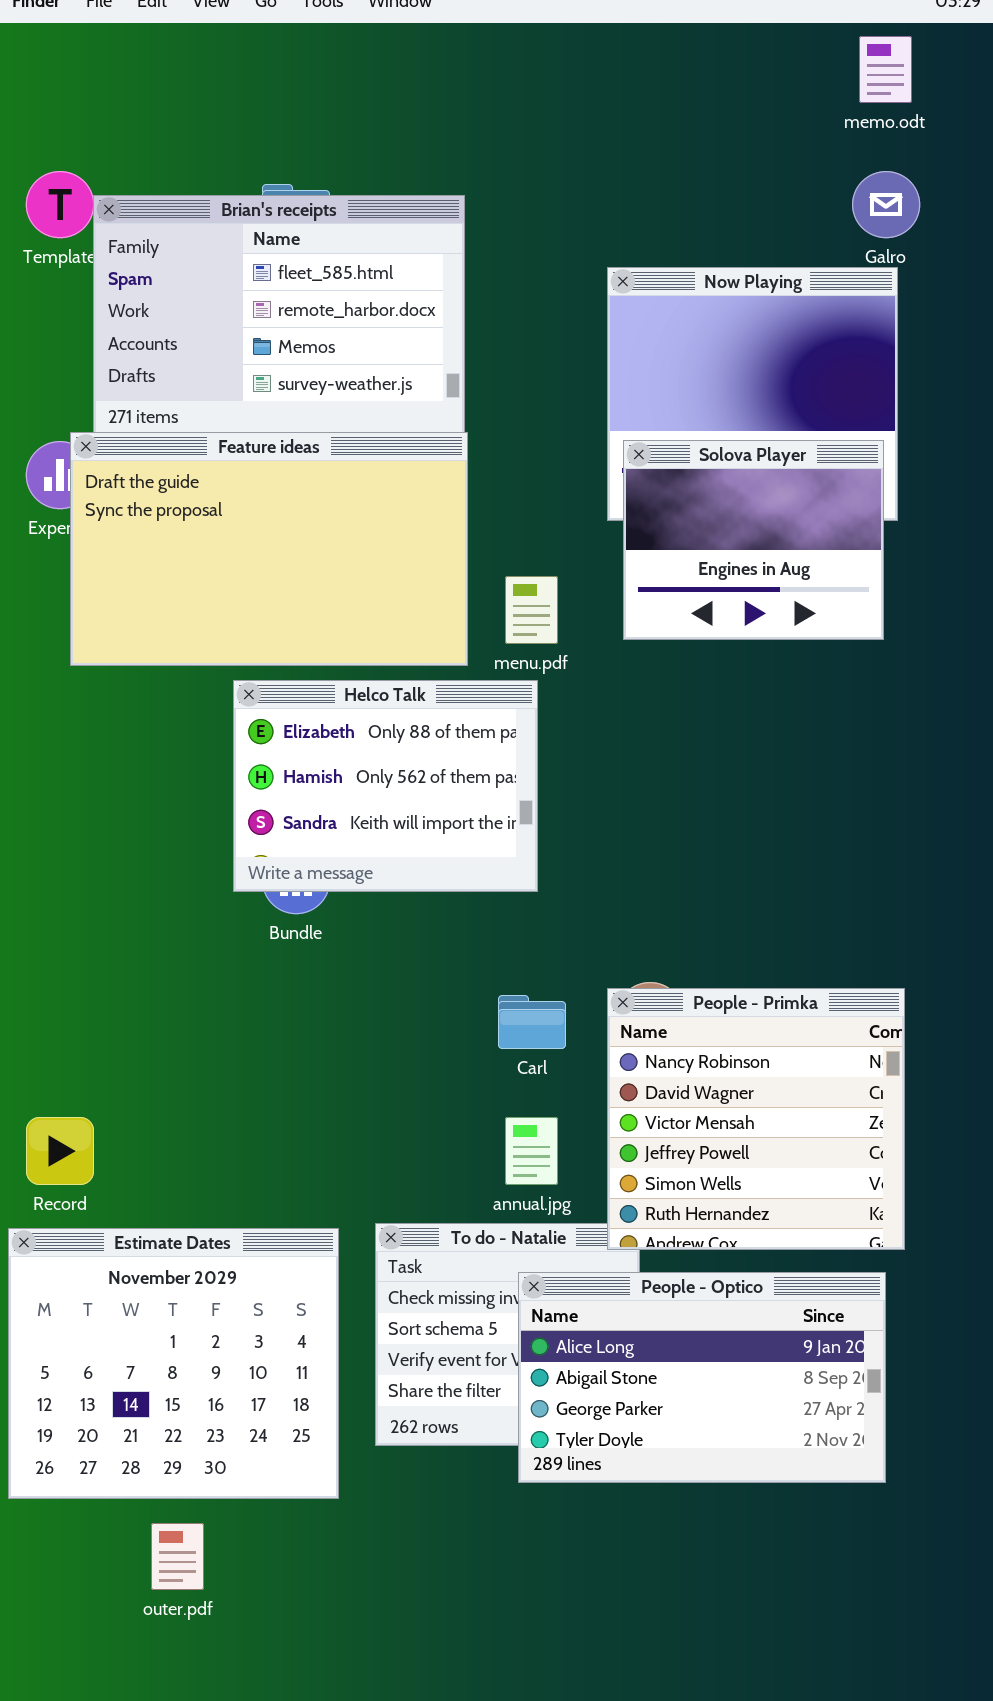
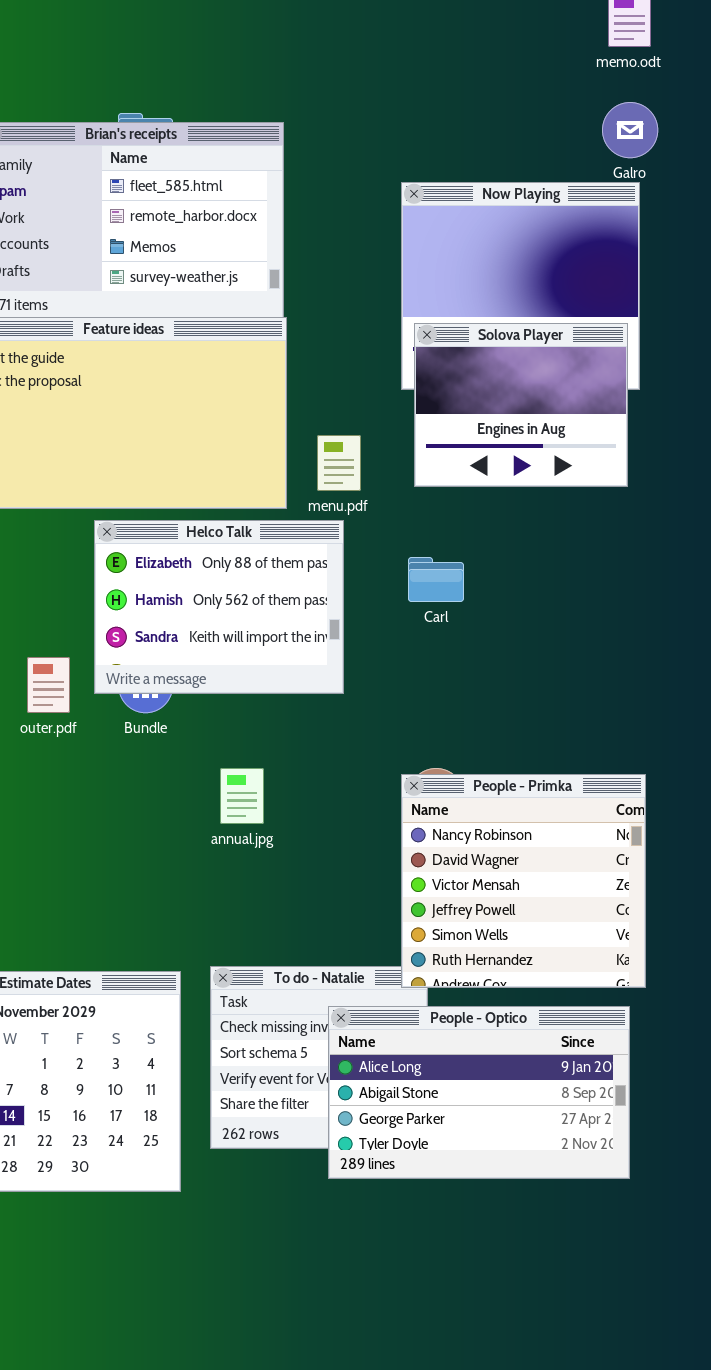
Carl: [498,995,566,1049] -> [408,557,464,602], moved
annual.jpg: [505,1117,558,1185] -> [220,768,264,824], moved
outer.pdf: [151,1523,204,1590] -> [27,657,70,713], moved

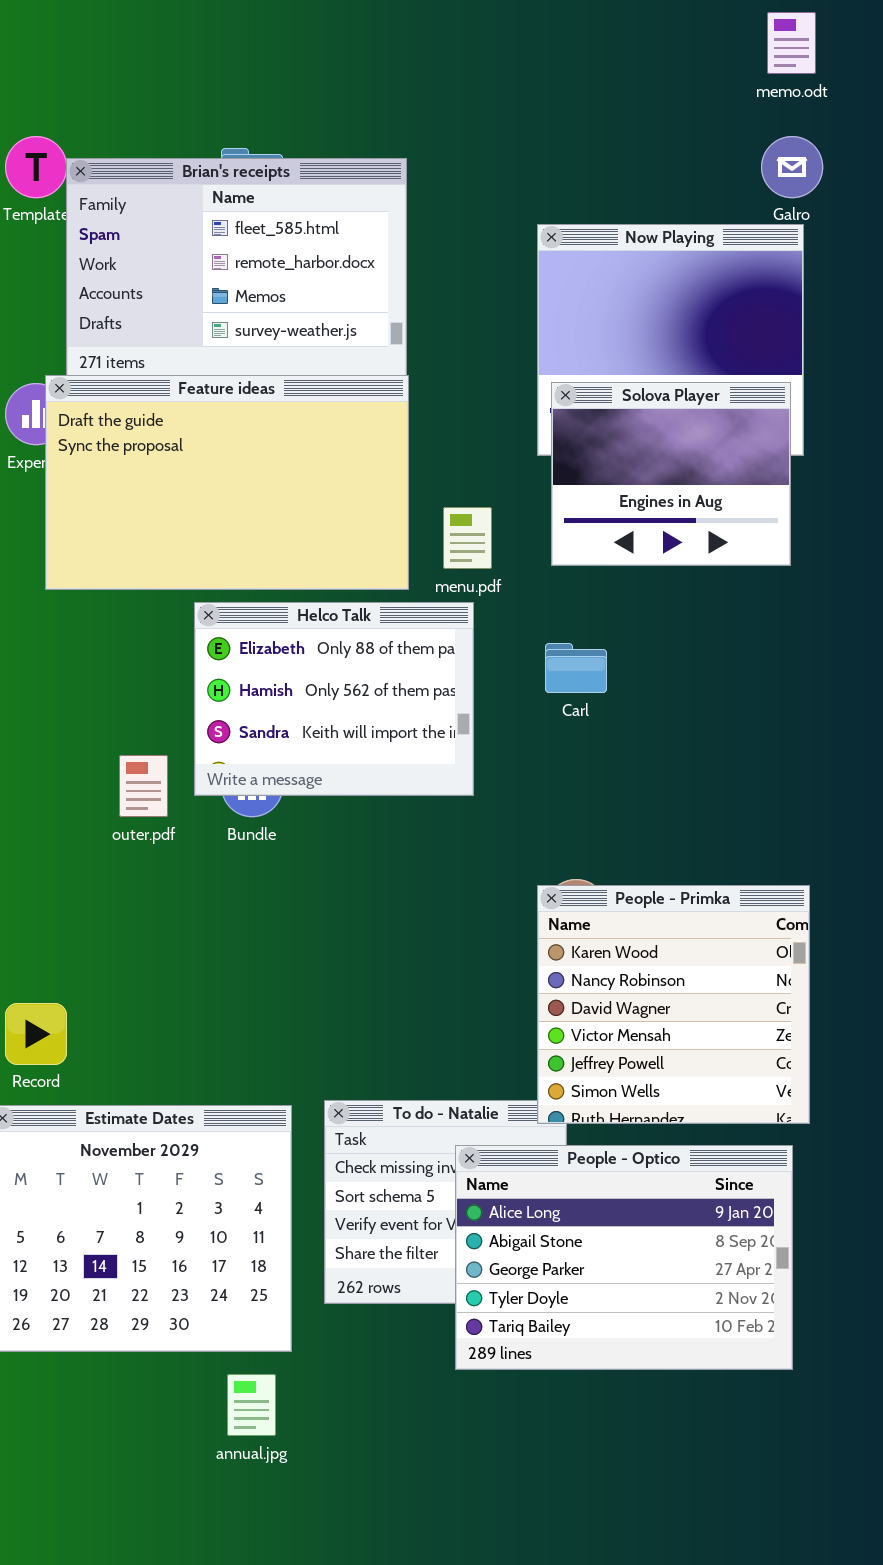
annual.jpg: [220,768,264,824] -> [227,1374,276,1436], moved
People - Primka: [401,774,646,988] -> [537,885,810,1124], scrolled up 1 row
People - Optico: [328,1006,630,1179] -> [455,1145,793,1370], resized

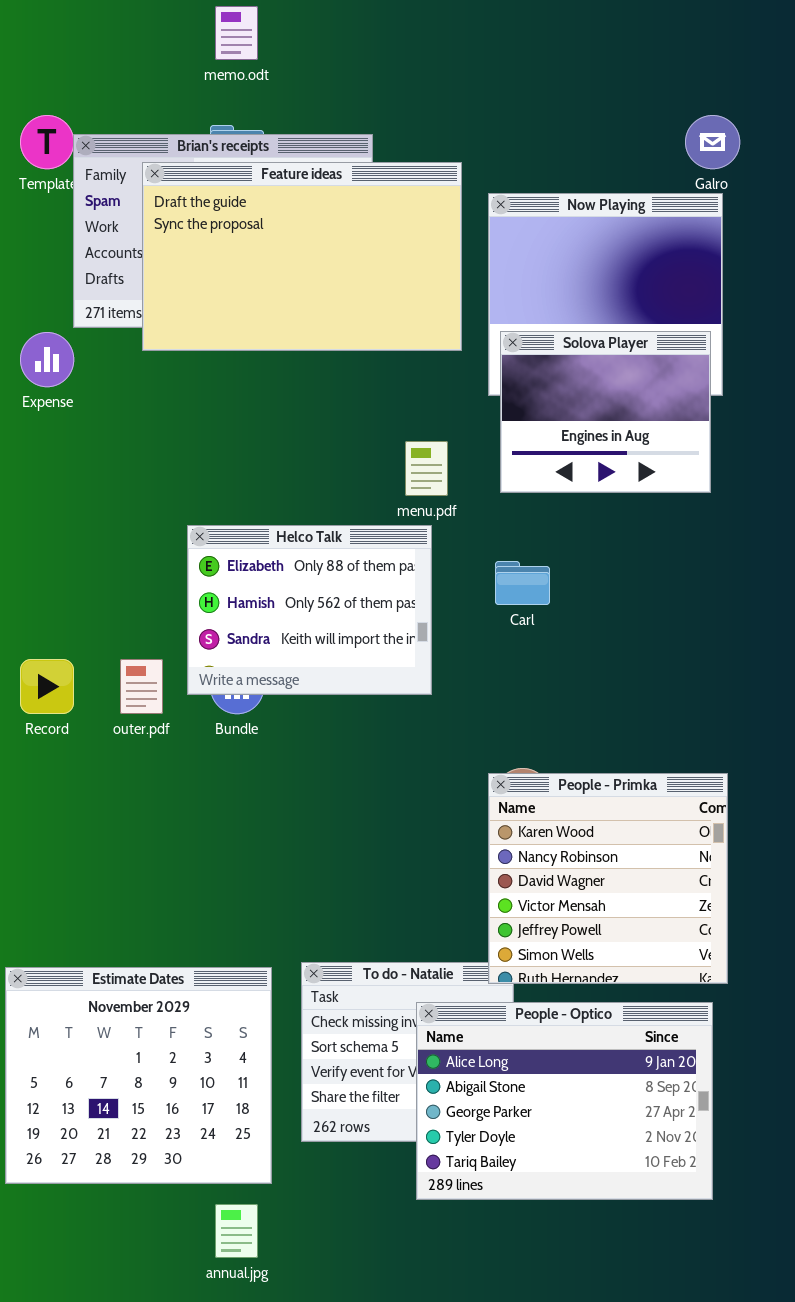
memo.odt: [767,12,816,74] -> [215,6,258,60], moved
Feature ideas: [45,375,409,590] -> [142,162,462,351], moved
Record: [5,1003,67,1065] -> [20,659,74,714], moved

